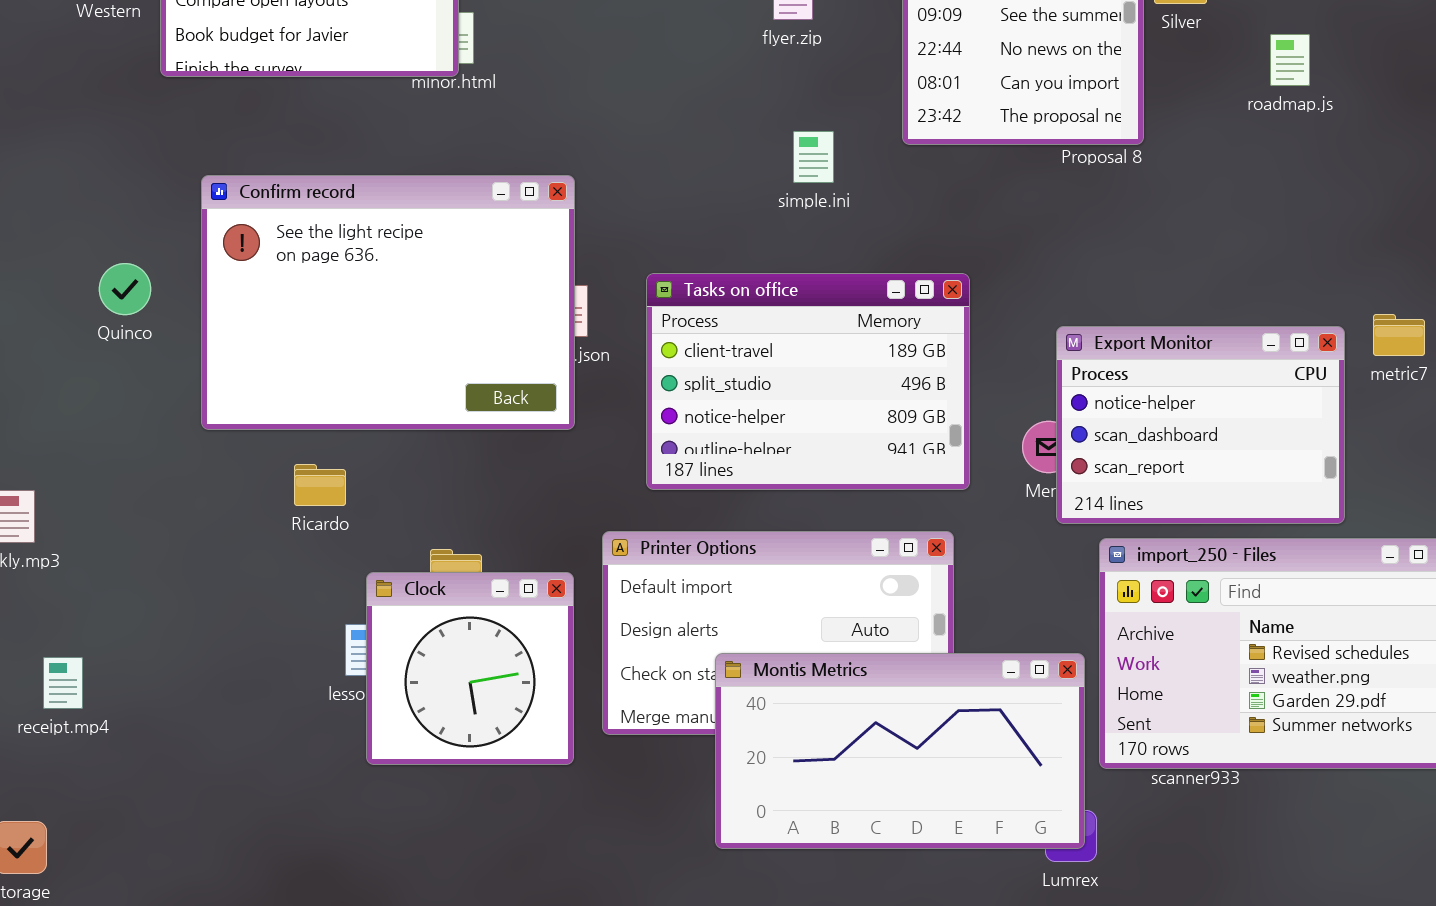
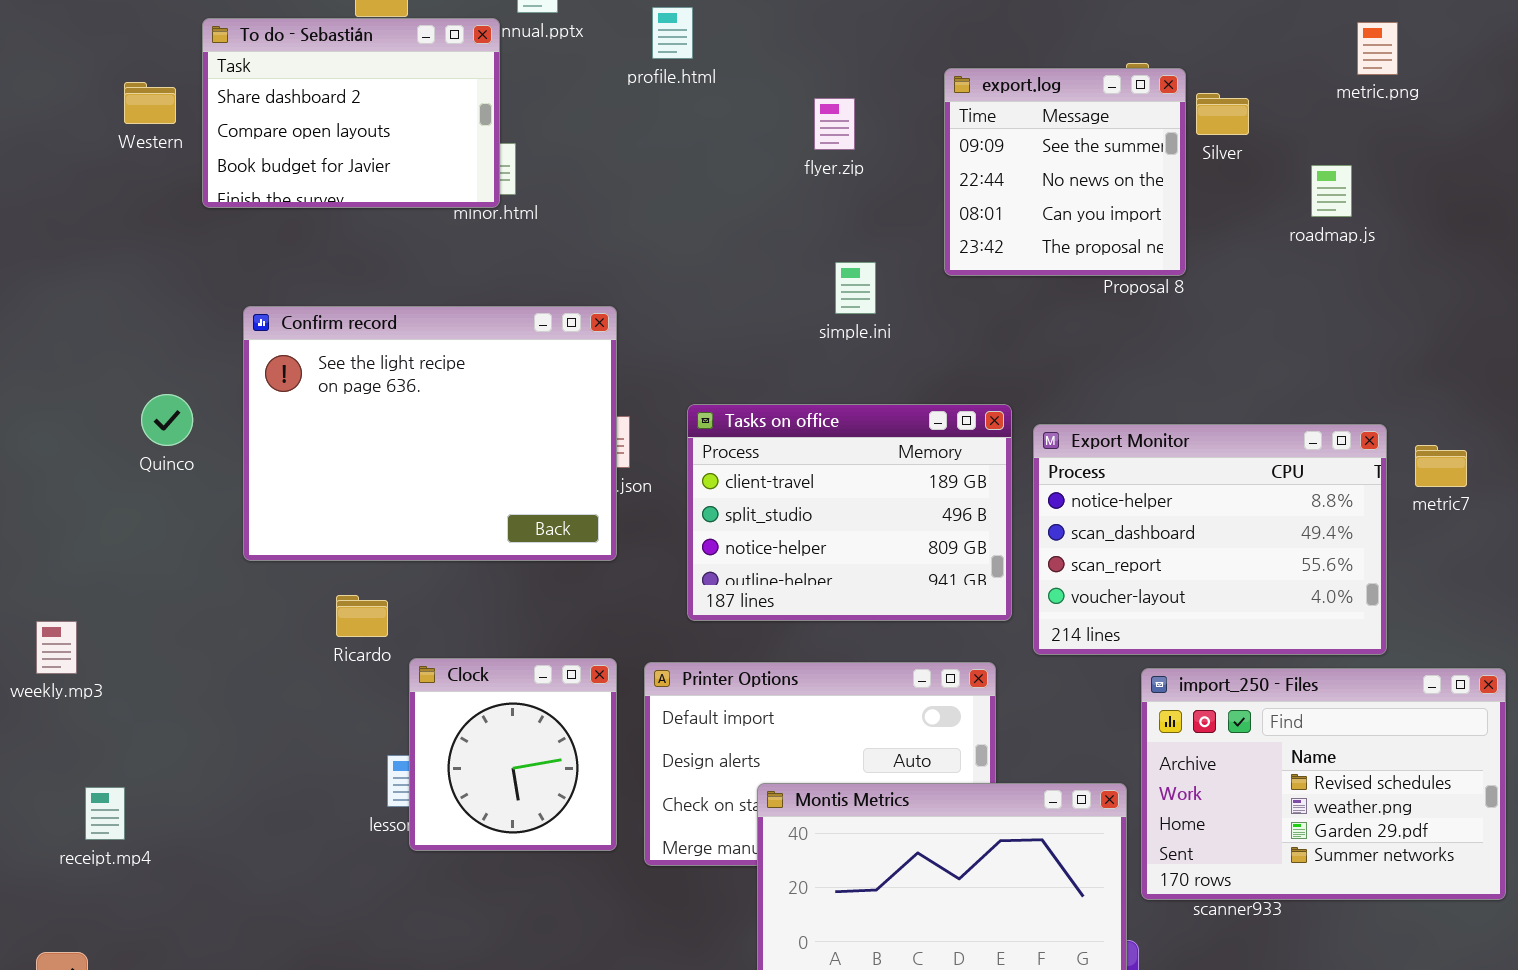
Export Monitor: [1056,326,1345,524] -> [1033,424,1387,655], resized
Clock: [366,572,574,765] -> [409,658,617,851], moved

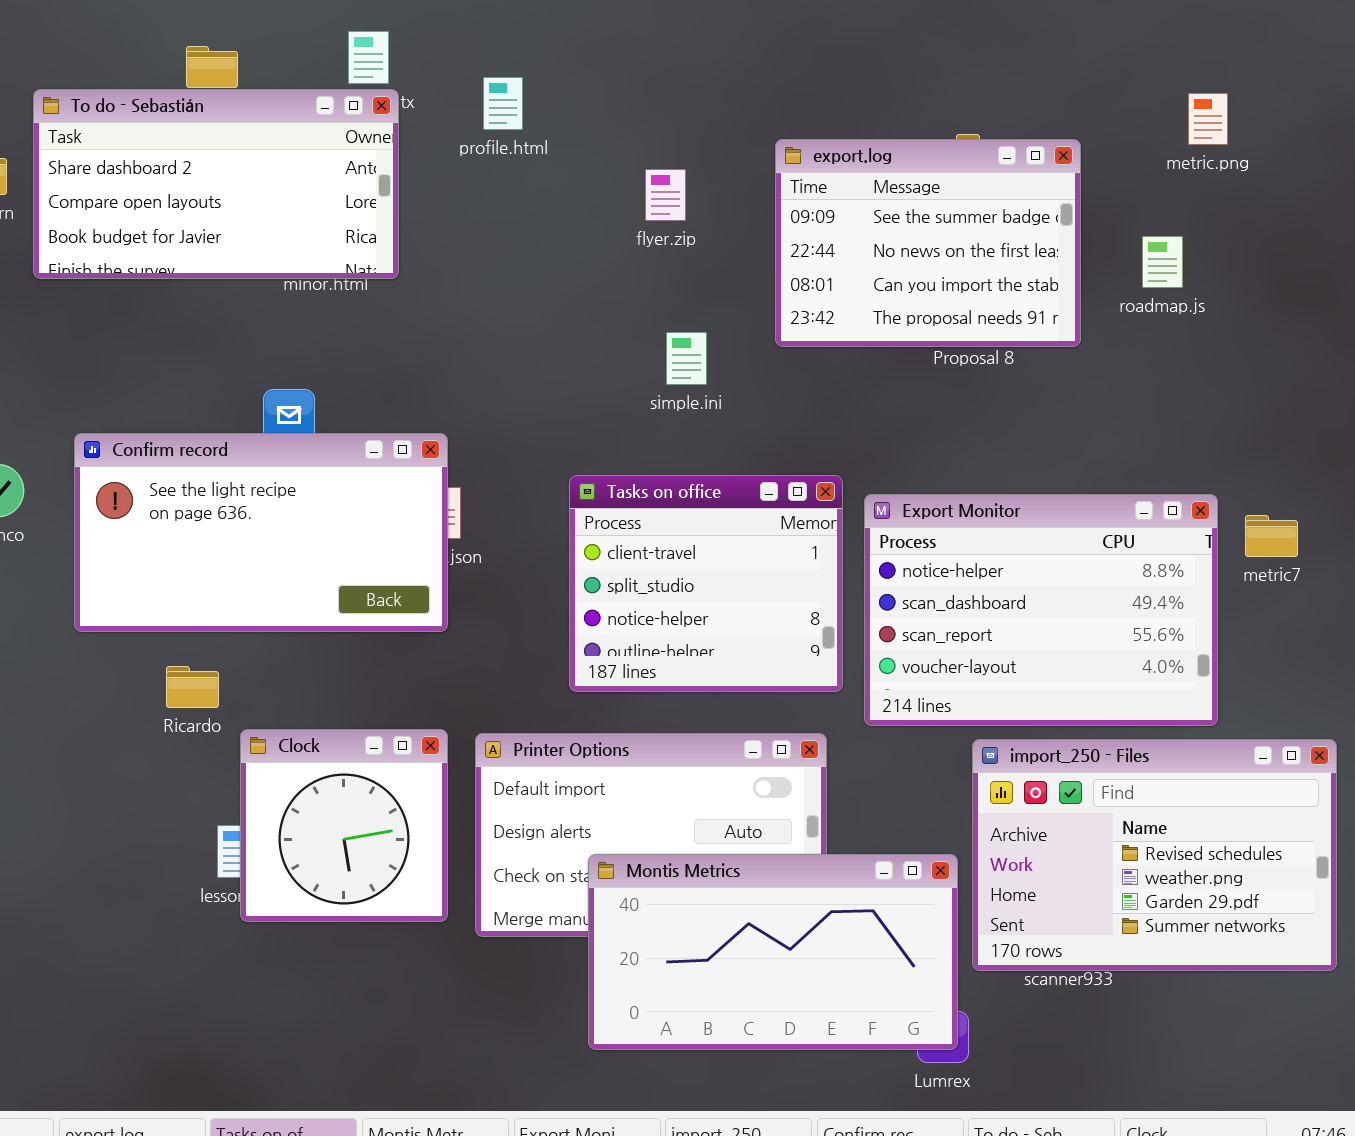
To do - Sebastián: [202,18,500,208] -> [33,89,399,279], resized
export.log: [944,68,1186,276] -> [775,139,1081,347], resized
Confirm record: [243,306,617,561] -> [74,433,448,632], resized
Tasks on office: [687,404,1012,621] -> [569,475,843,692], resized

